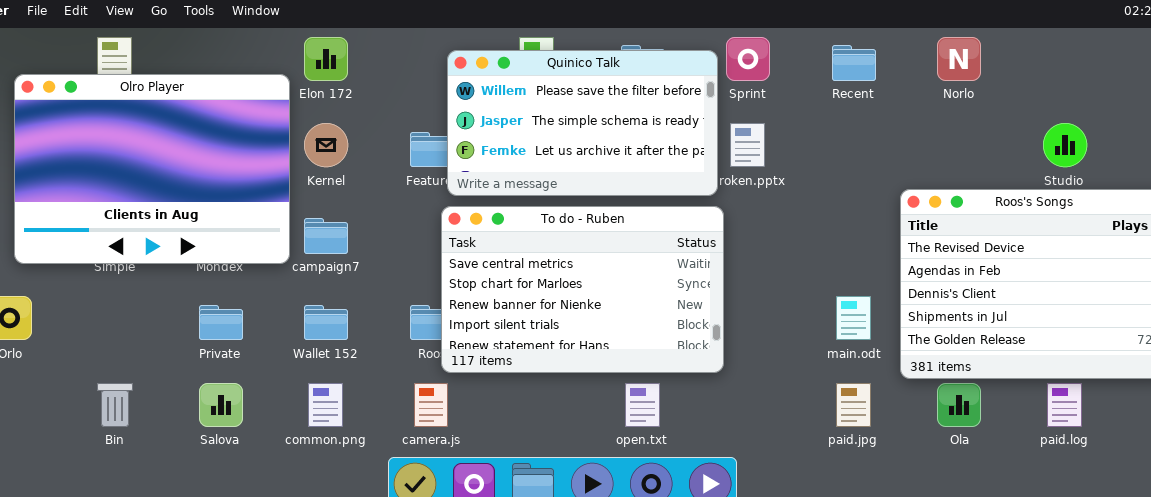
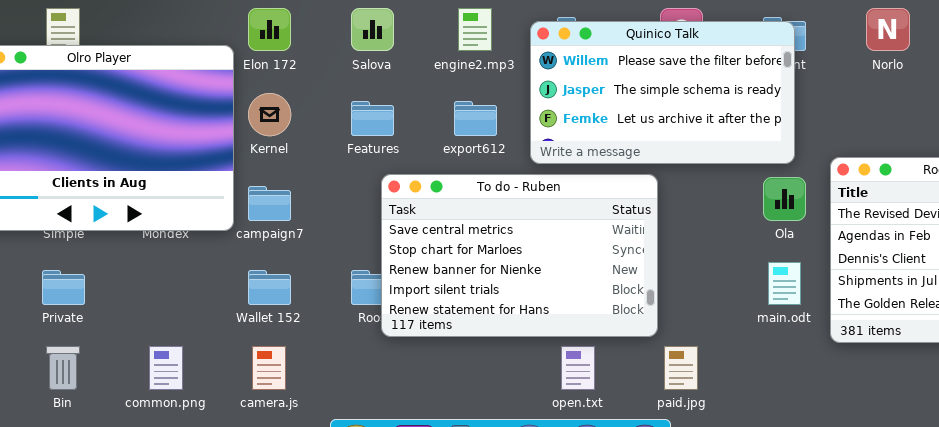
Quinico Talk: [447,50,718,196] -> [530,21,795,164], moved
Private: [199,305,243,340] -> [42,270,85,305], moved
Salova: [199,383,243,427] -> [351,8,394,51], moved
common.png: [308,383,343,427] -> [149,346,183,390], moved
camera.js: [414,383,448,427] -> [252,346,286,390], moved
paid.jpg: [836,383,871,427] -> [664,346,698,390], moved
Ola: [937,383,981,427] -> [763,177,806,221], moved

